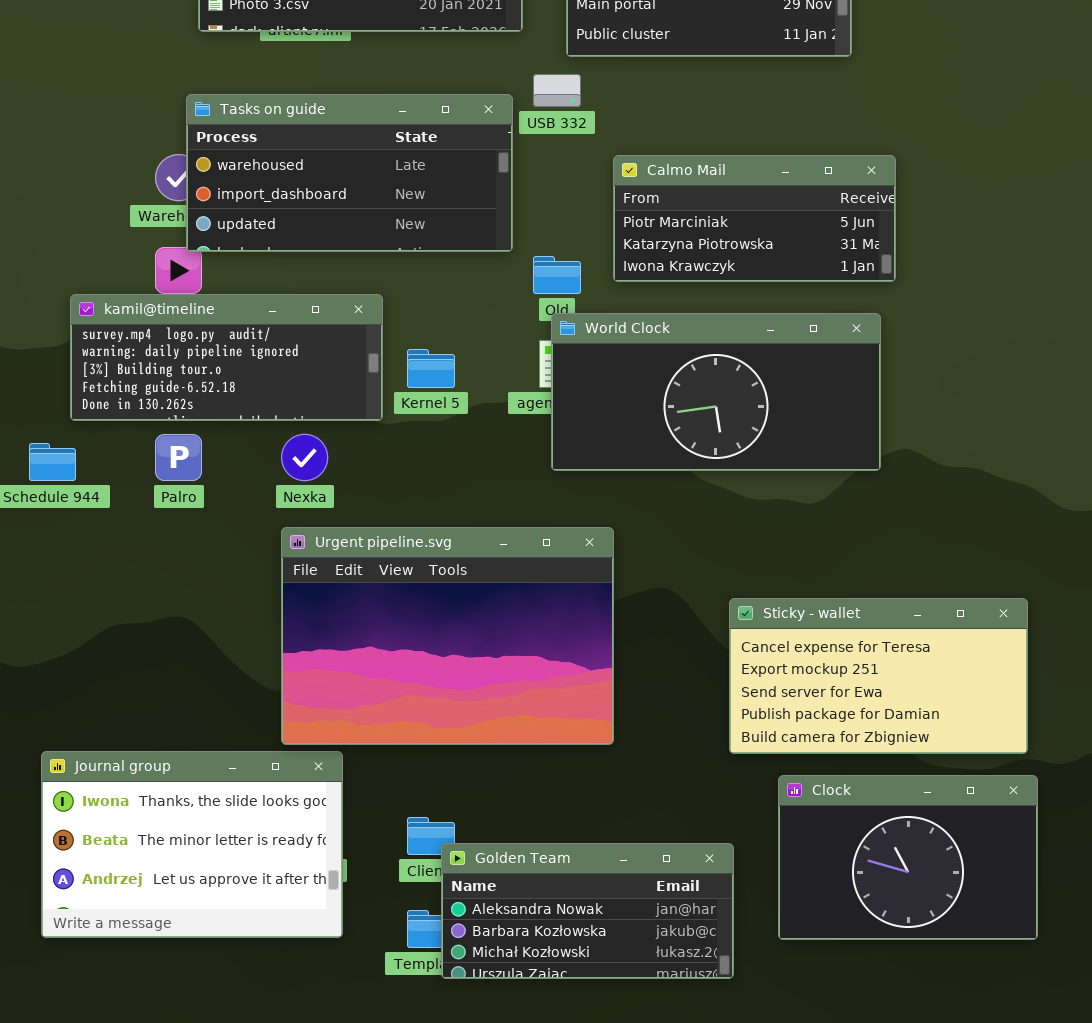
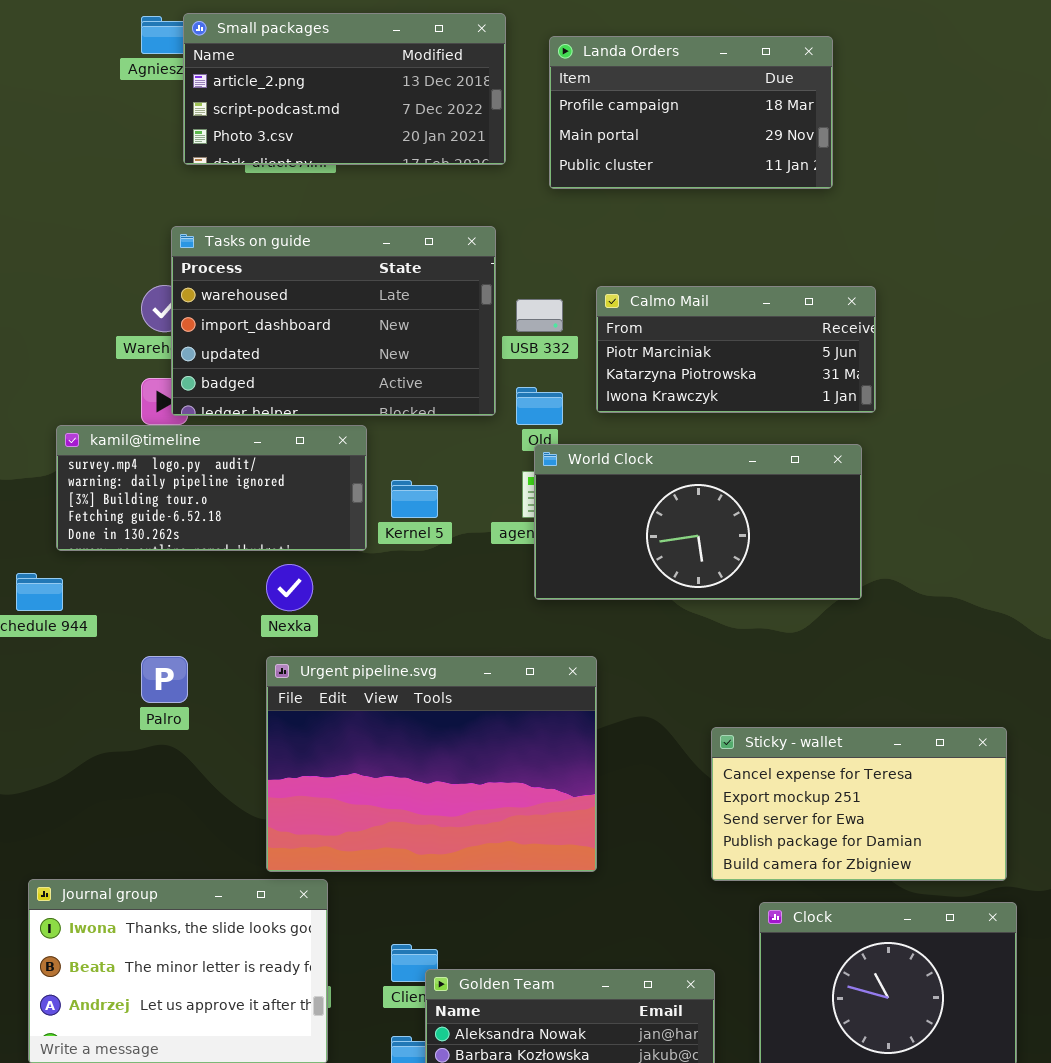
USB 332: [533,74,581,107] -> [516,299,563,332], moved
Tasks on guide: [186,94,513,252] -> [171,226,496,416], resized
Palro: [155,434,202,481] -> [141,656,188,703], moved

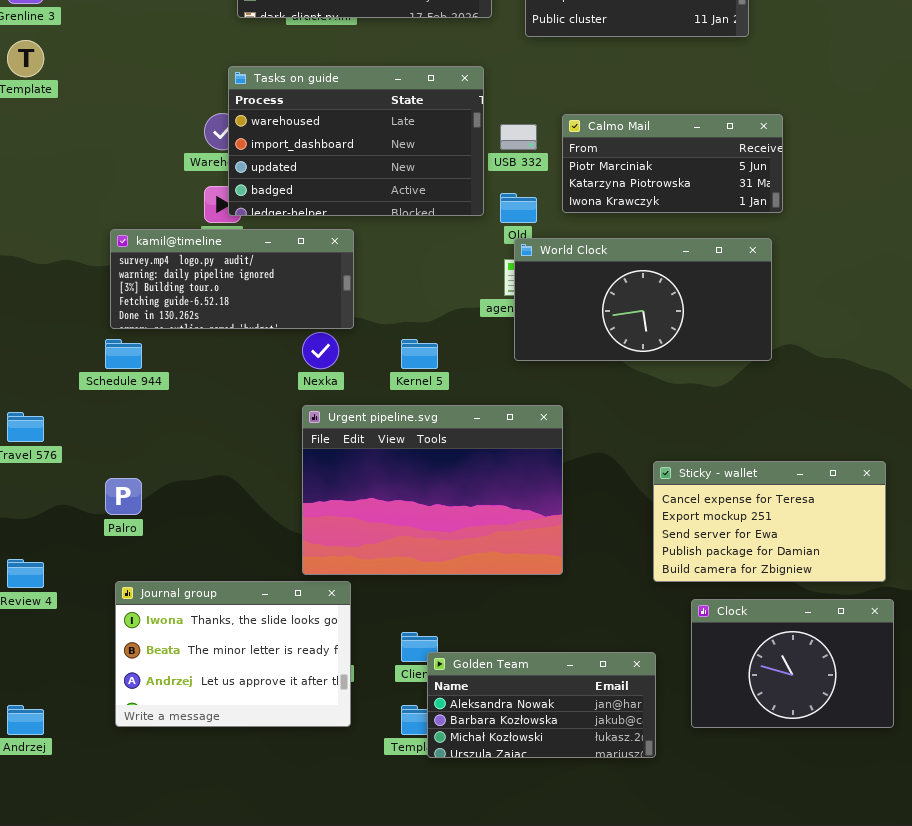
kamil@timeline: [56,425,367,551] -> [110,229,354,329], moved
Kernel 5: [391,480,438,518] -> [401,339,438,369], moved
Palro: [141,656,188,703] -> [105,478,142,515], moved

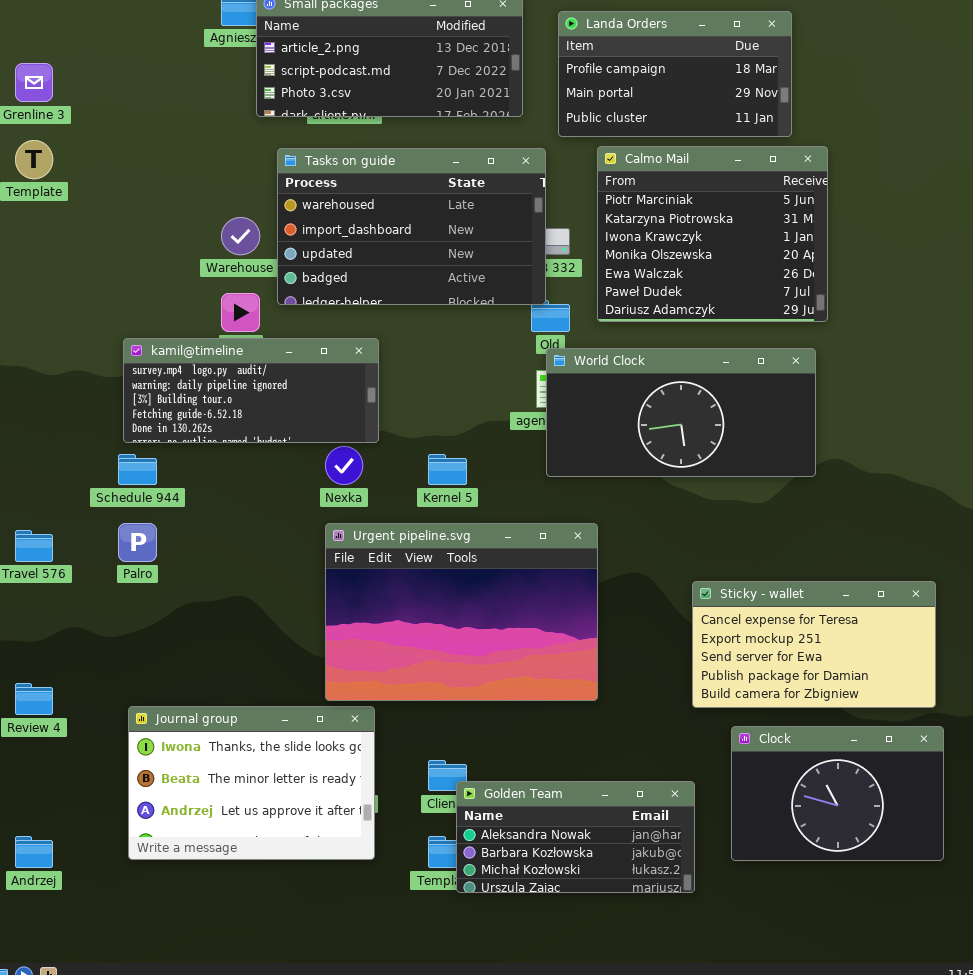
Tasks on guide: [228,66,484,216] -> [277,148,546,305], moved
Calmo Mail: [562,114,783,213] -> [597,146,828,322], resized
Palro: [105,478,142,515] -> [118,523,157,562], moved

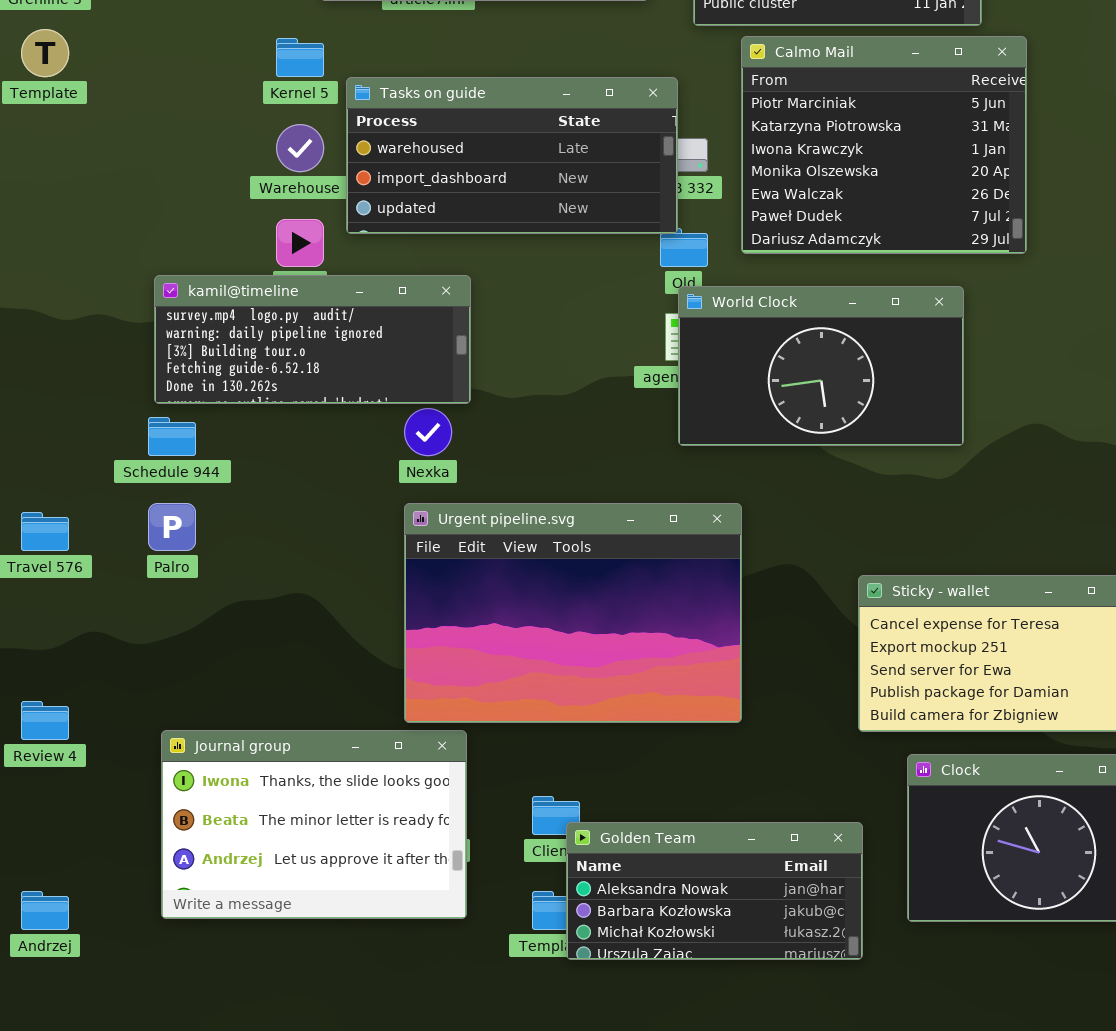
Tasks on guide: [277,148,546,305] -> [346,77,678,234], resized
World Clock: [546,348,816,477] -> [678,286,964,446], resized
Kernel 5: [428,454,467,485] -> [276,38,324,77], moved

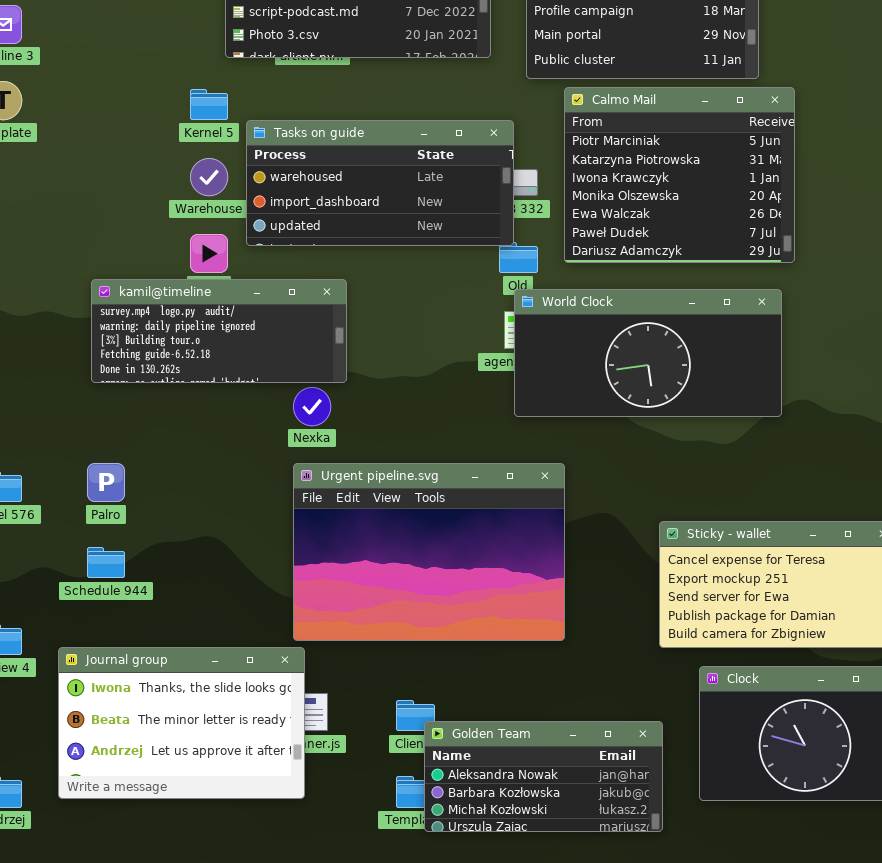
World Clock: [678,286,964,446] -> [514,289,782,417], resized
Schedule 944: [148,417,196,456] -> [87,547,125,578], moved
Journal group: [161,730,467,919] -> [58,647,305,799], moved

